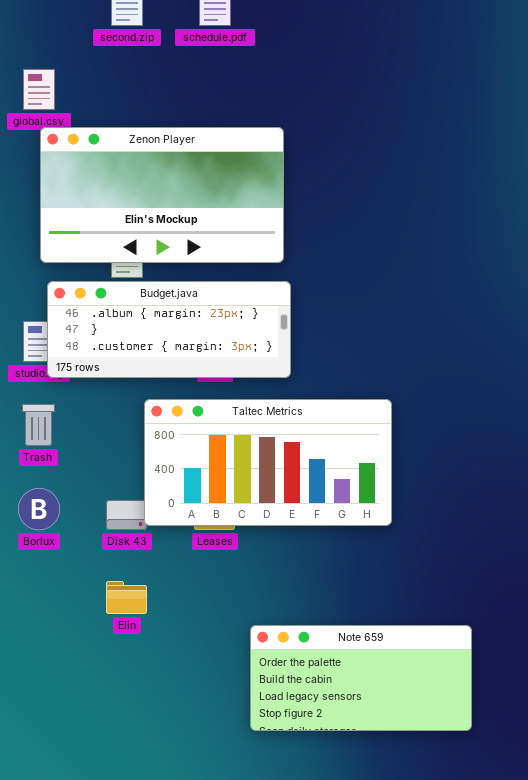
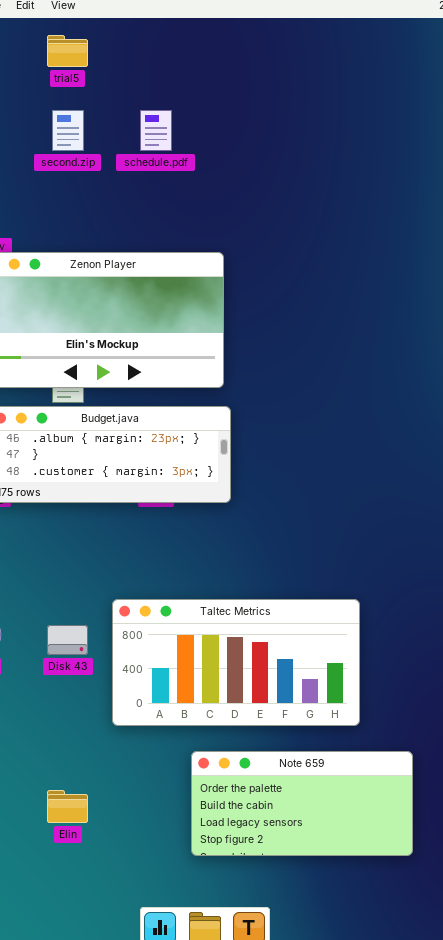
Taltec Metrics: [144,399,392,526] -> [112,599,360,726], moved
Elin: [106,581,147,614] -> [47,790,88,823], moved

